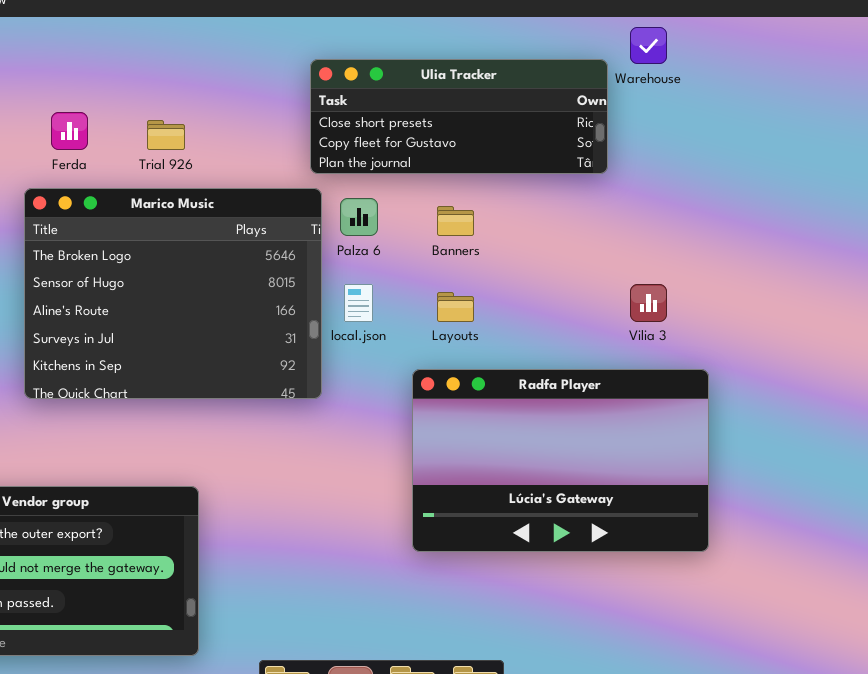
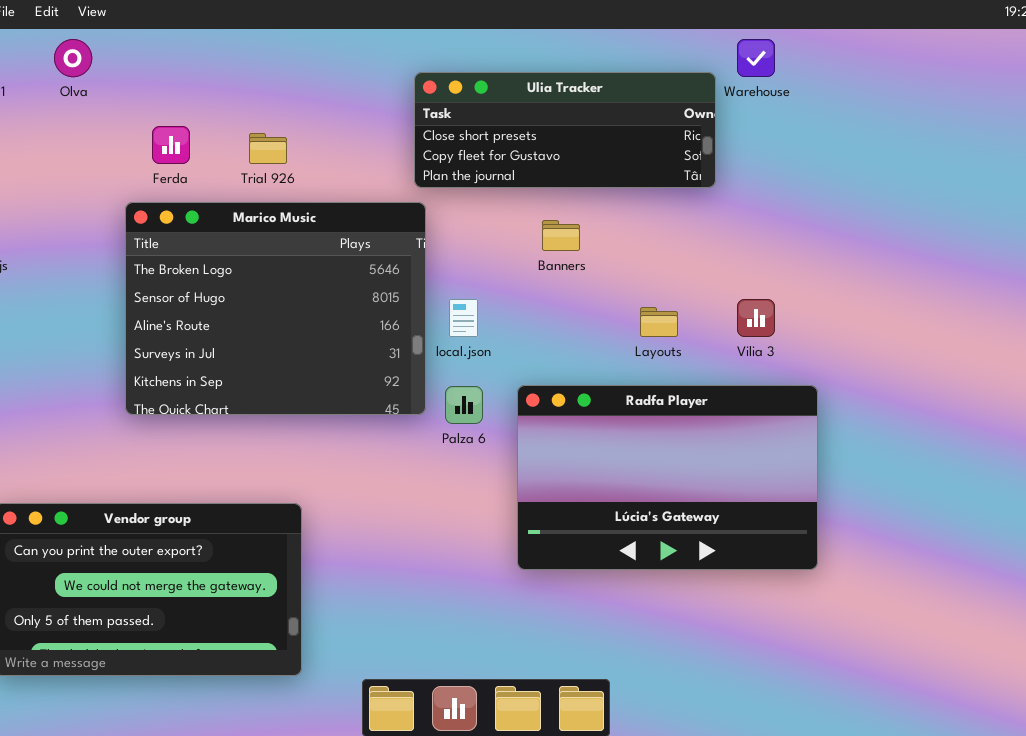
Palza 6: [340,198,378,236] -> [445,386,483,424], moved
Layouts: [437,292,474,322] -> [640,307,678,337], moved

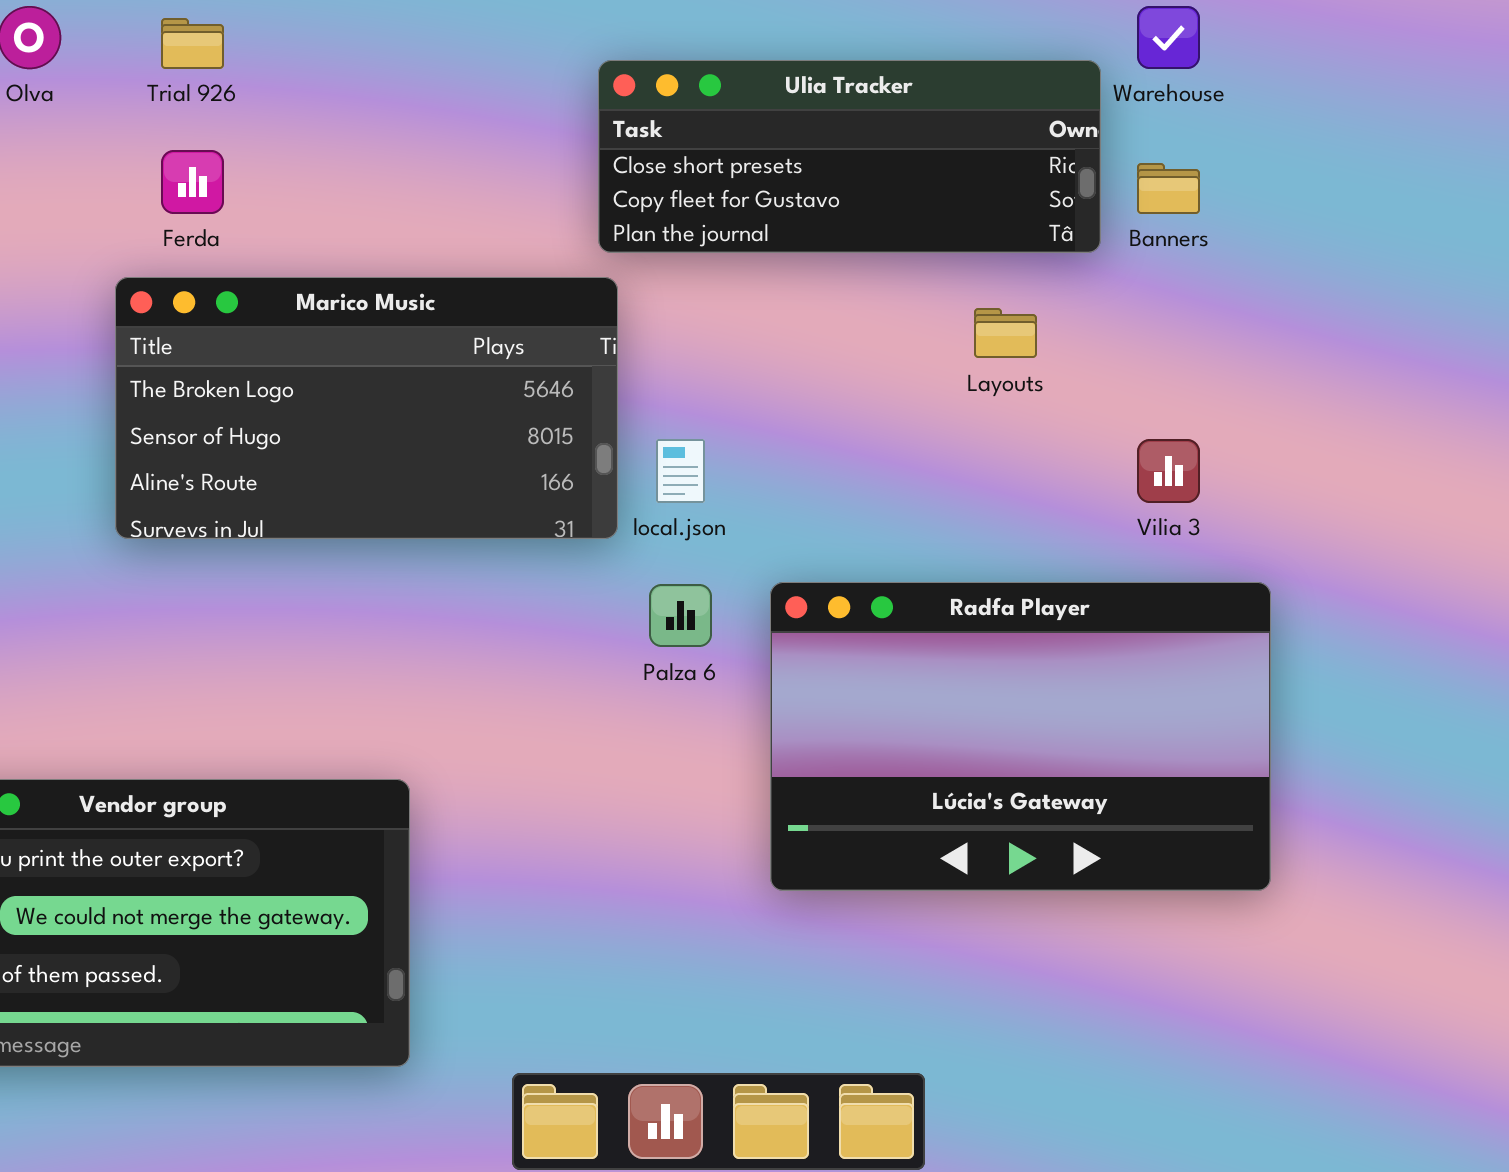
Trial 926: [249,133,287,164] -> [161,18,224,69], moved
Marico Music: [125,202,426,415] -> [115,277,618,539], resized
Banners: [542,220,580,251] -> [1137,163,1200,214], moved
Layouts: [640,307,678,337] -> [974,308,1037,358], moved

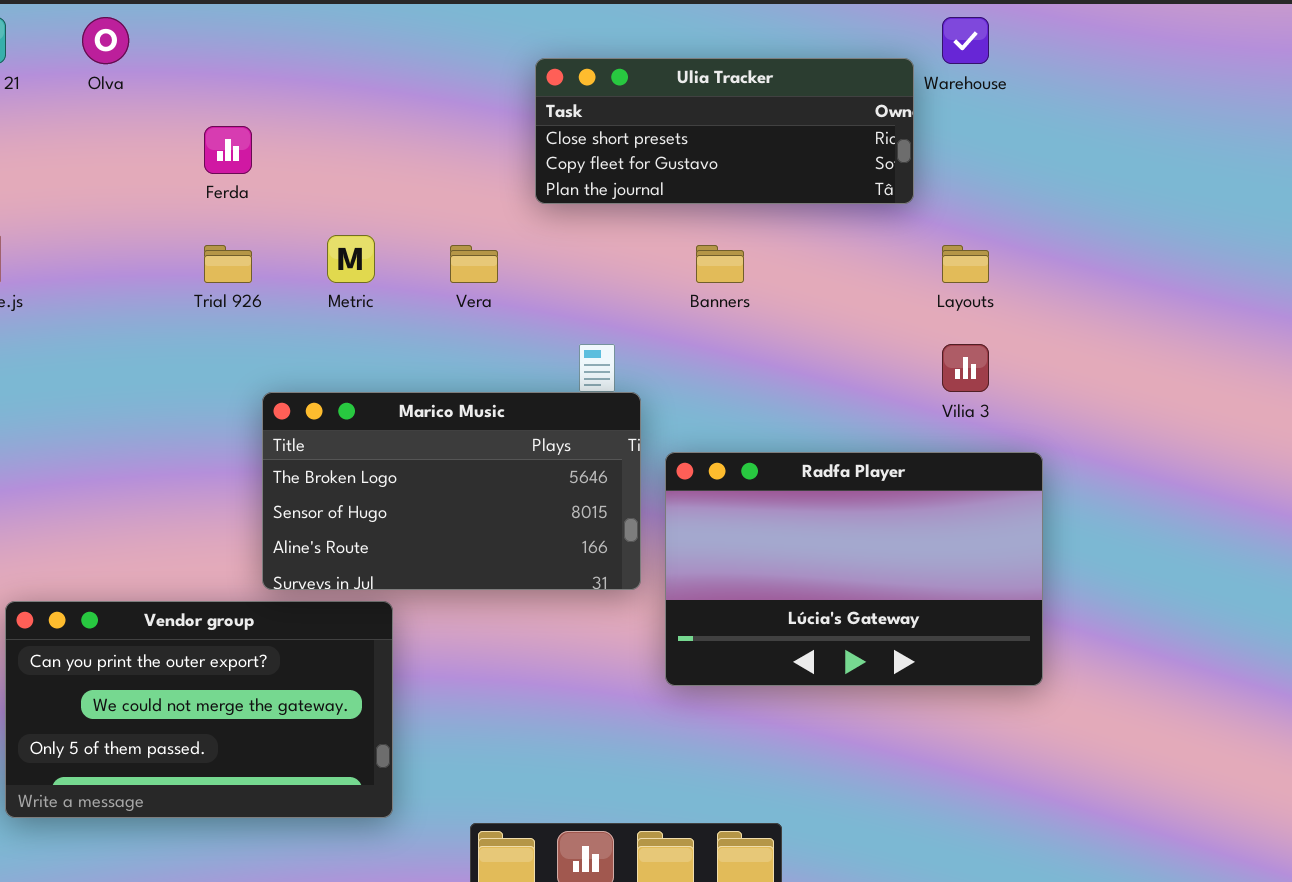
Trial 926: [161,18,224,69] -> [204,245,252,283], moved
Banners: [1137,163,1200,214] -> [696,245,744,283], moved
Marico Music: [115,277,618,539] -> [262,392,641,590], moved
Layouts: [974,308,1037,358] -> [942,245,989,283], moved

